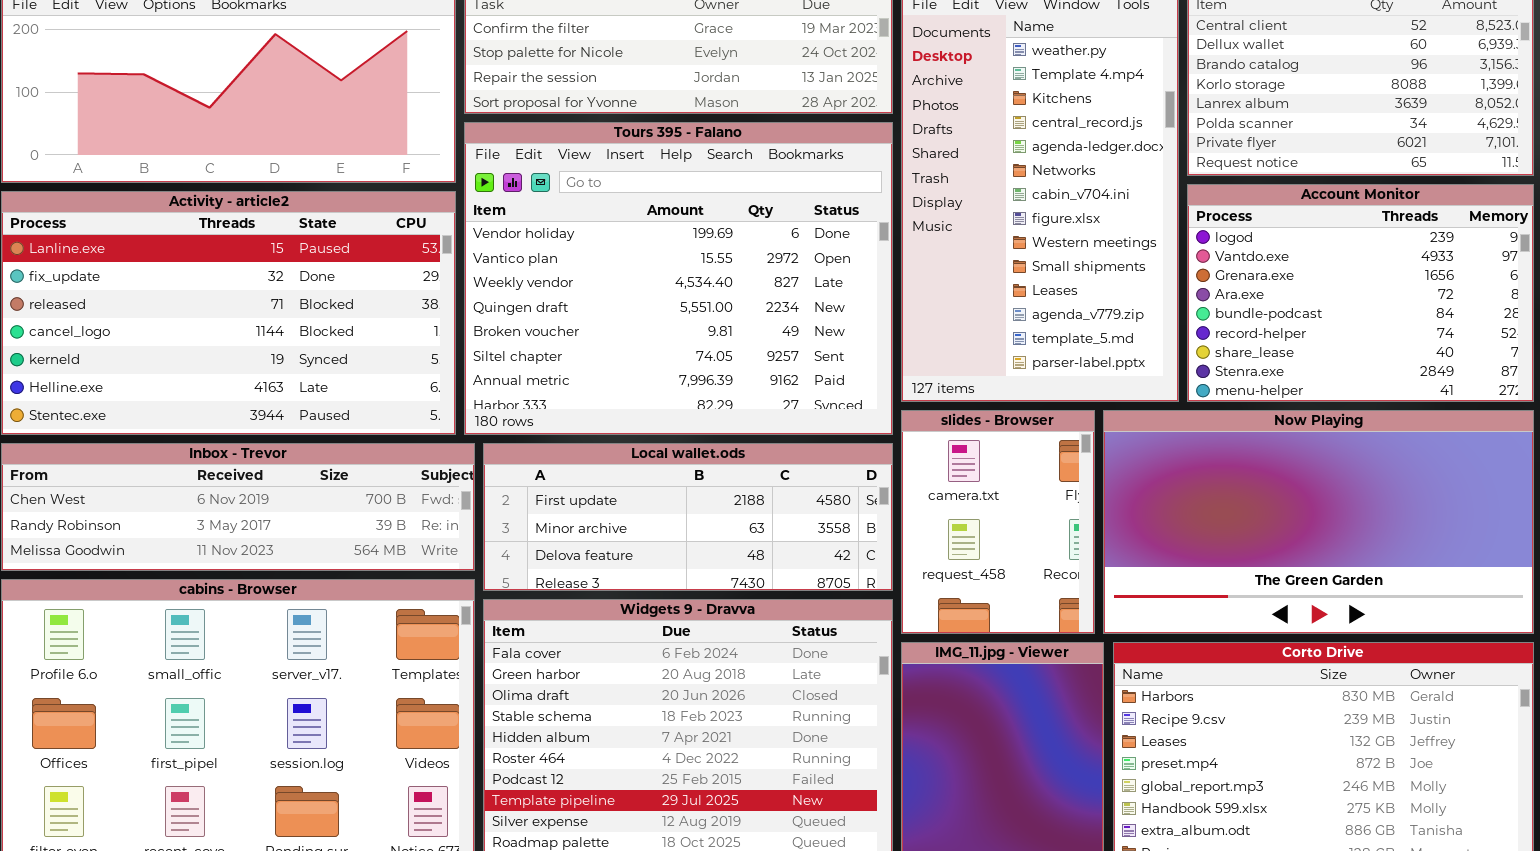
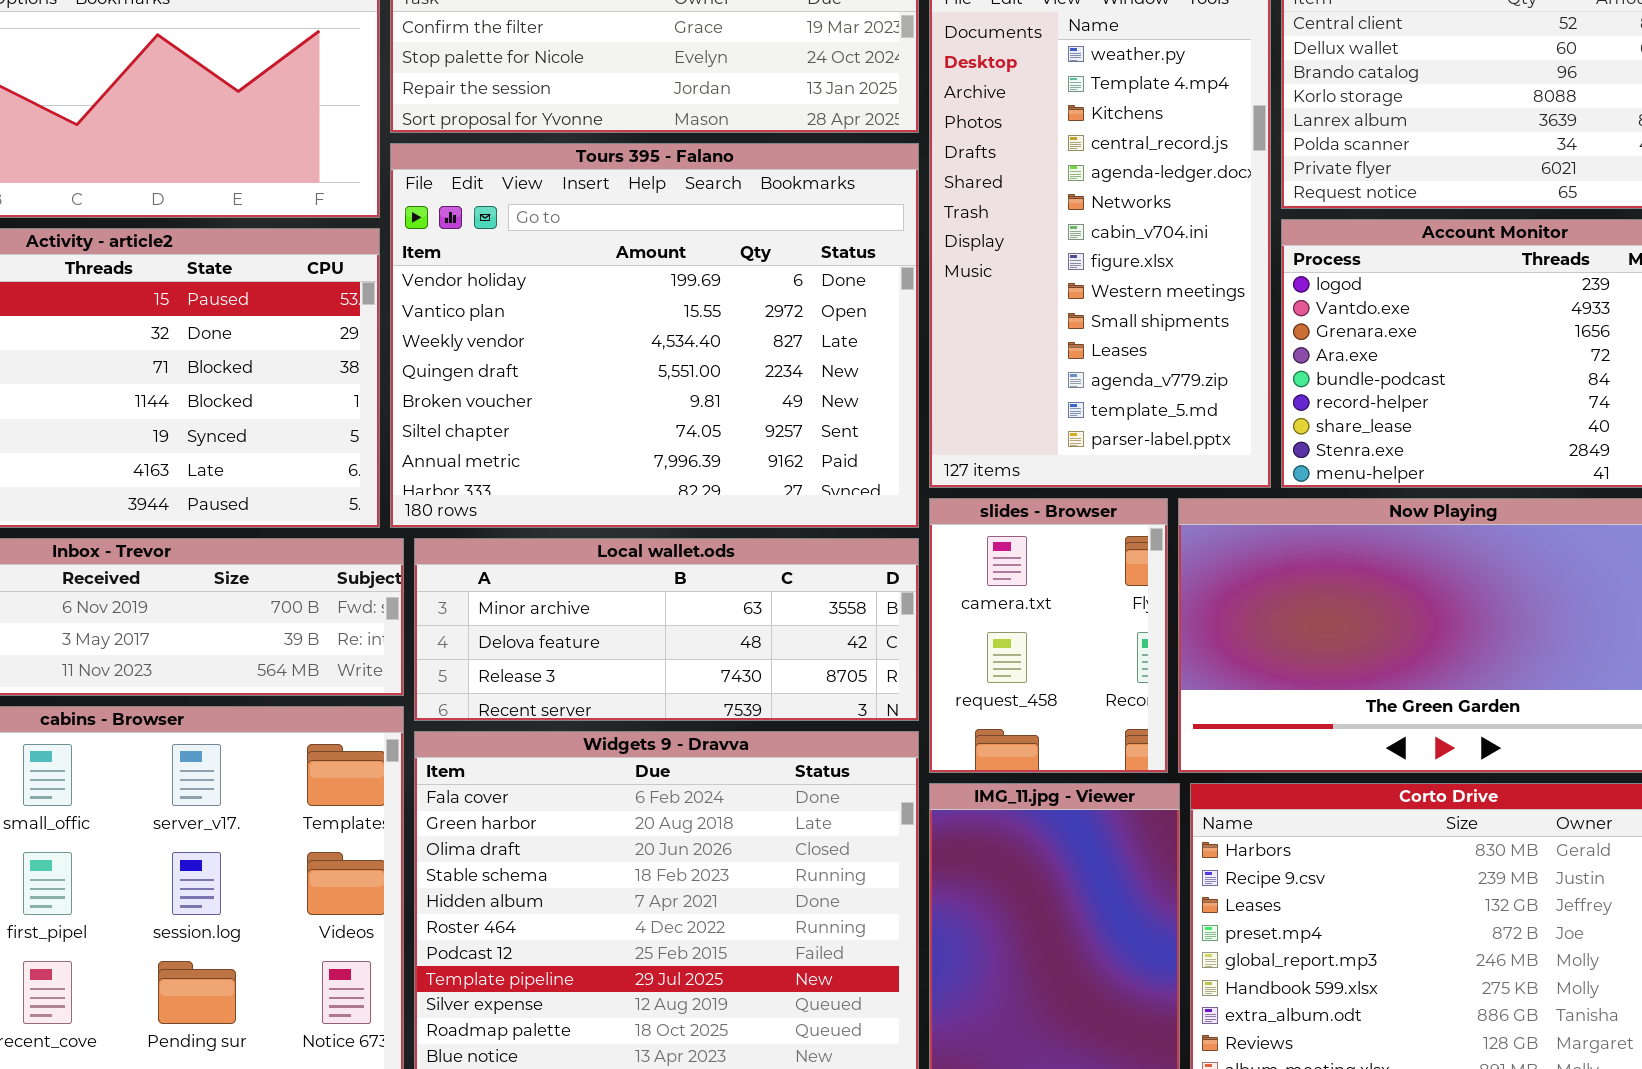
Local wallet.ods: [483,443,893,591] -> [414,538,919,721], scrolled down 1 row

